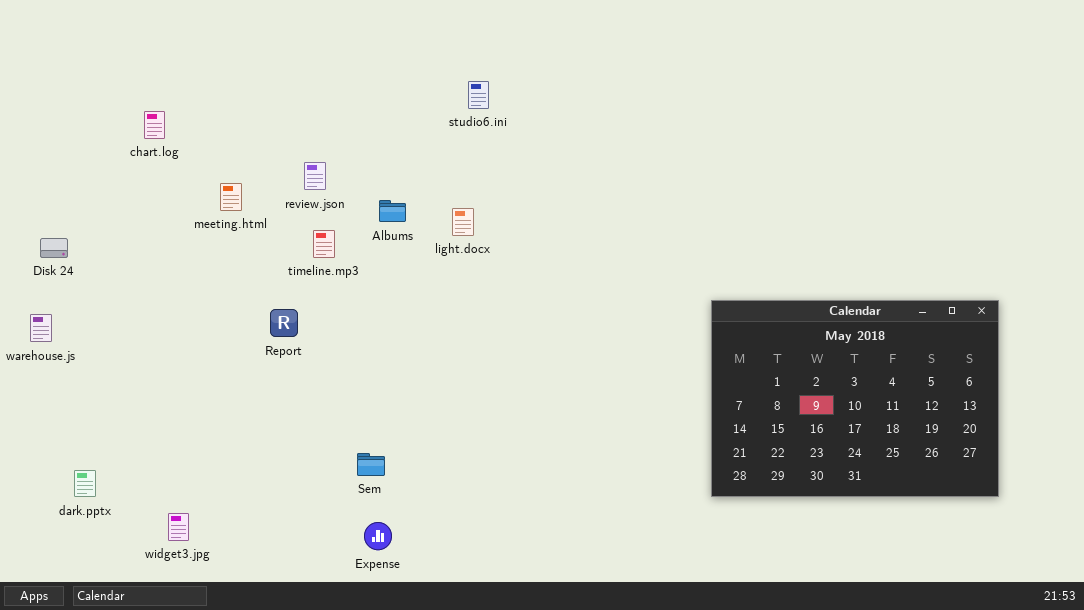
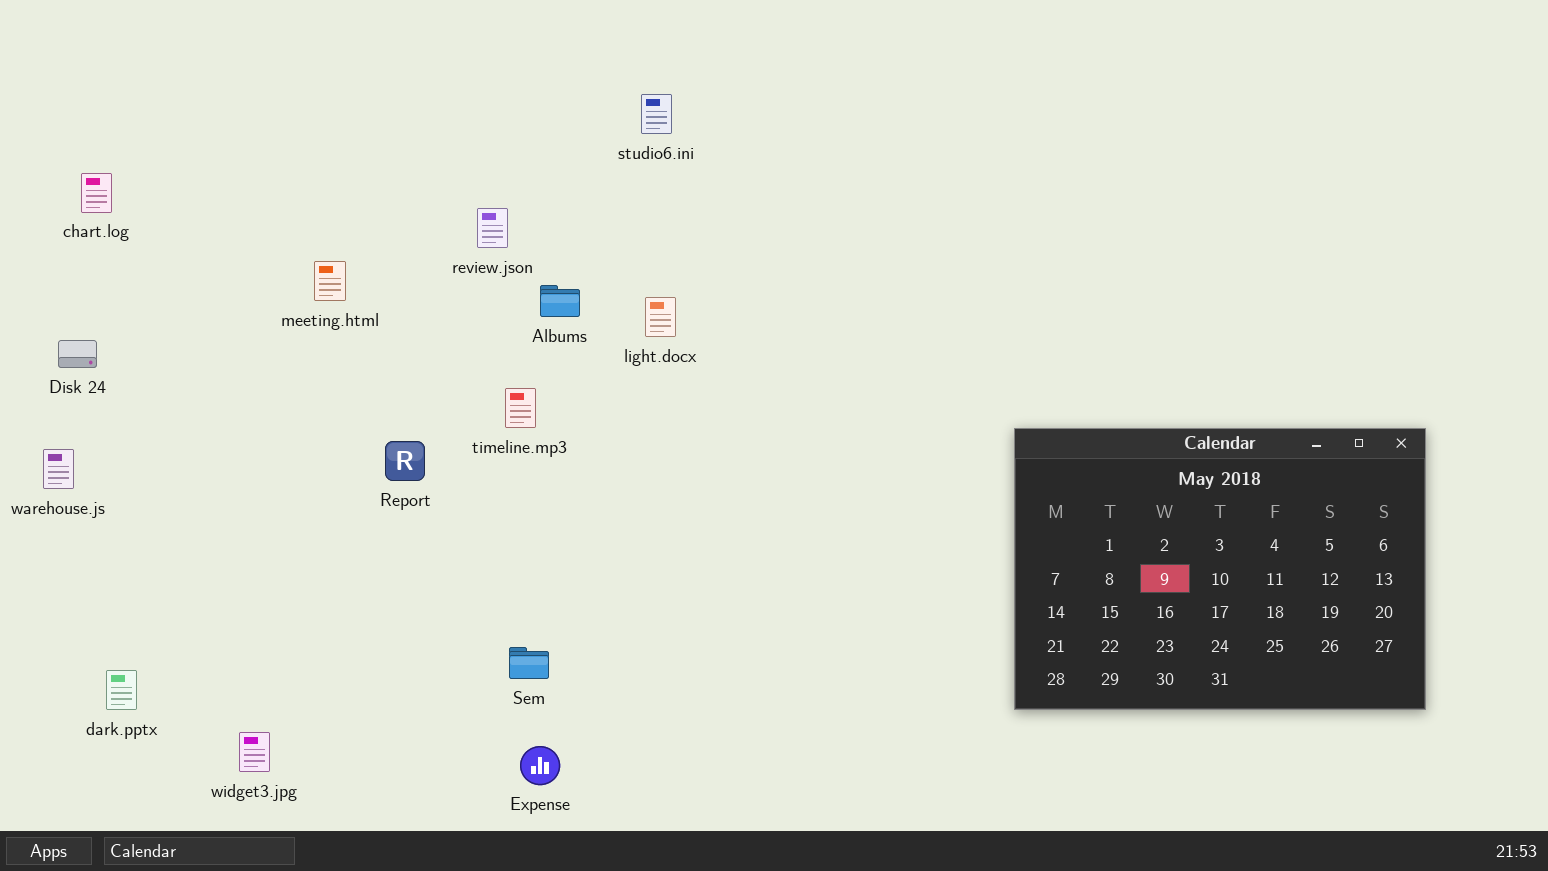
studio6.ini: [468,81,489,109] -> [641,94,672,134], moved
chart.log: [144,111,165,139] -> [81,173,112,213], moved
review.json: [304,162,326,190] -> [477,208,508,248], moved
timeline.mp3: [313,230,335,258] -> [505,388,536,428], moved

